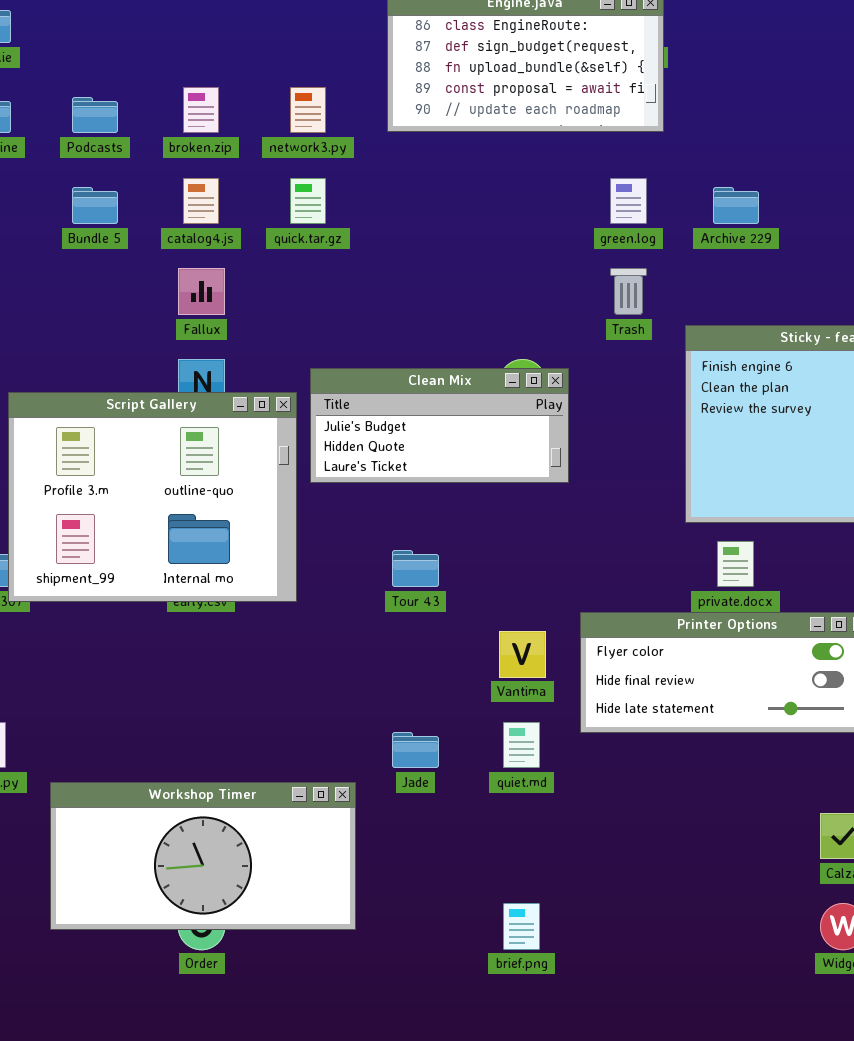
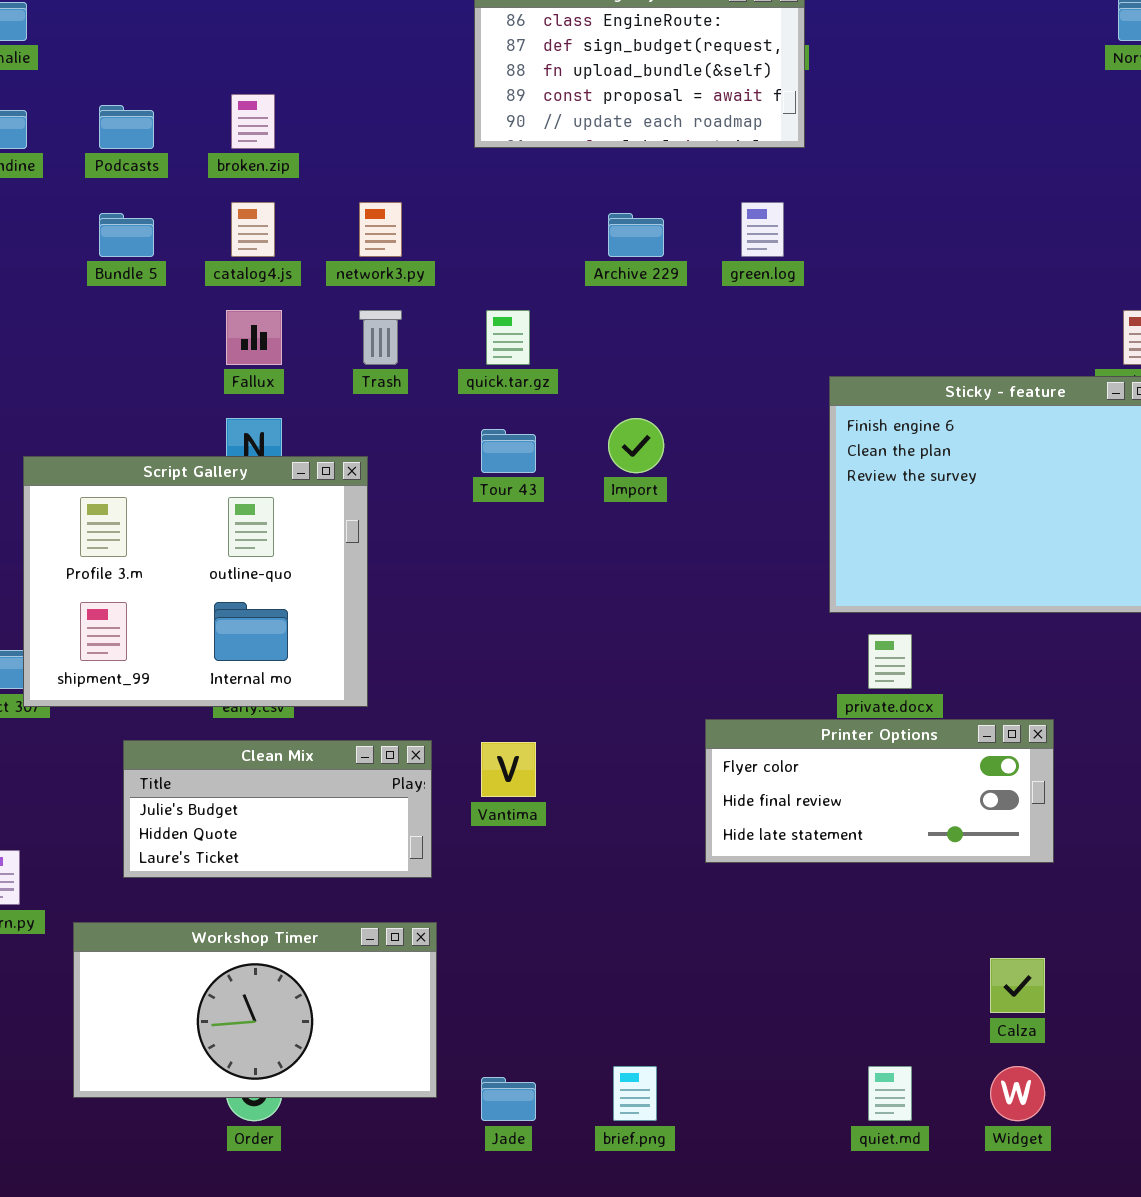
network3.py: [290,87,326,133] -> [359,202,402,257], moved
quick.tar.gz: [290,178,326,224] -> [486,310,530,365], moved
Archive 229: [713,187,759,224] -> [608,213,664,257], moved
Trash: [610,268,647,315] -> [359,310,402,365], moved
Clean Mix: [310,368,569,483] -> [123,740,432,878], moved
Tour 43: [392,550,439,587] -> [481,429,536,473], moved
Vantima: [499,631,546,678] -> [481,742,536,797], moved
quiet.md: [503,722,540,768] -> [868,1066,912,1121], moved
Jade: [392,732,439,768] -> [481,1077,536,1121], moved

